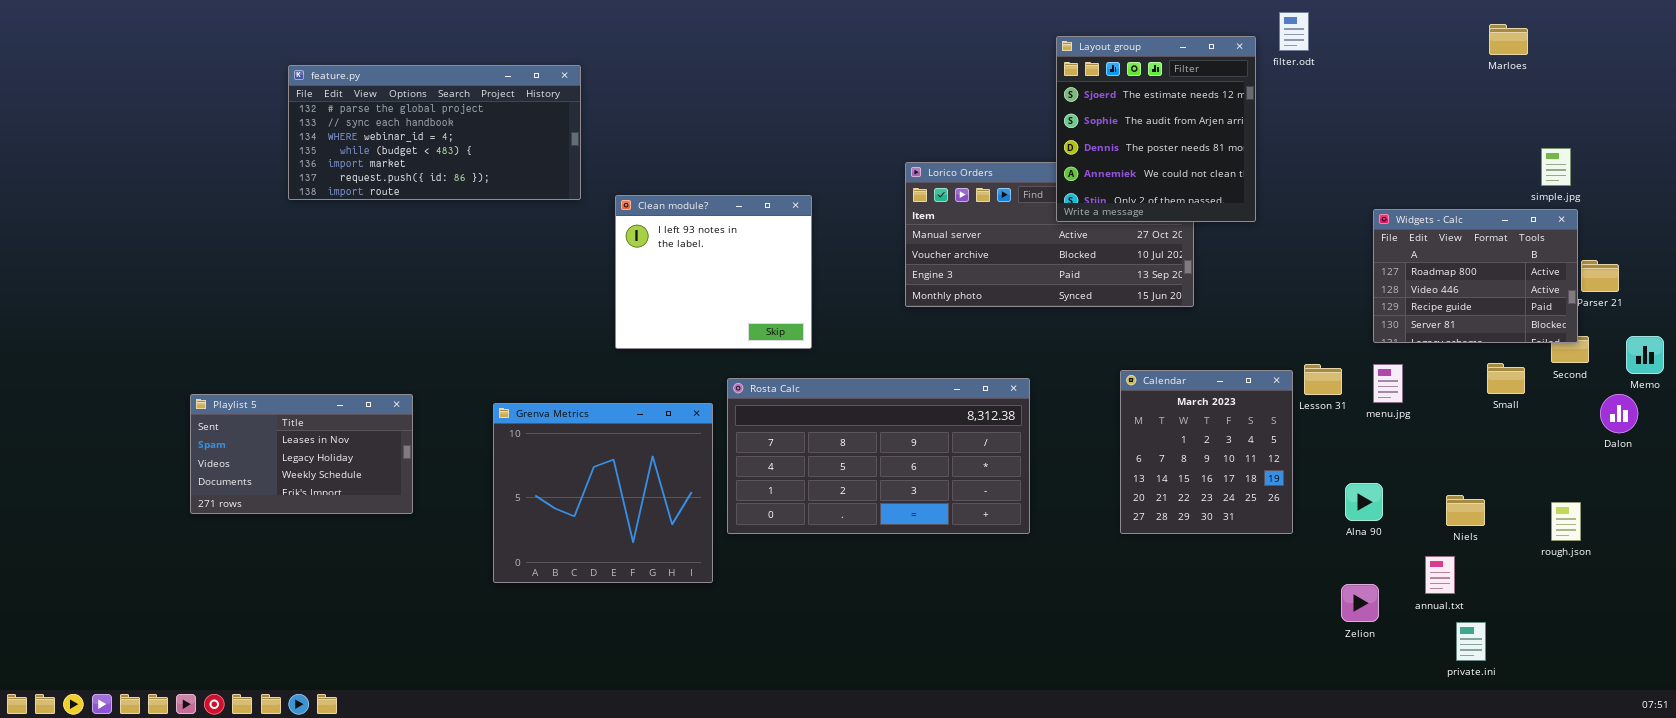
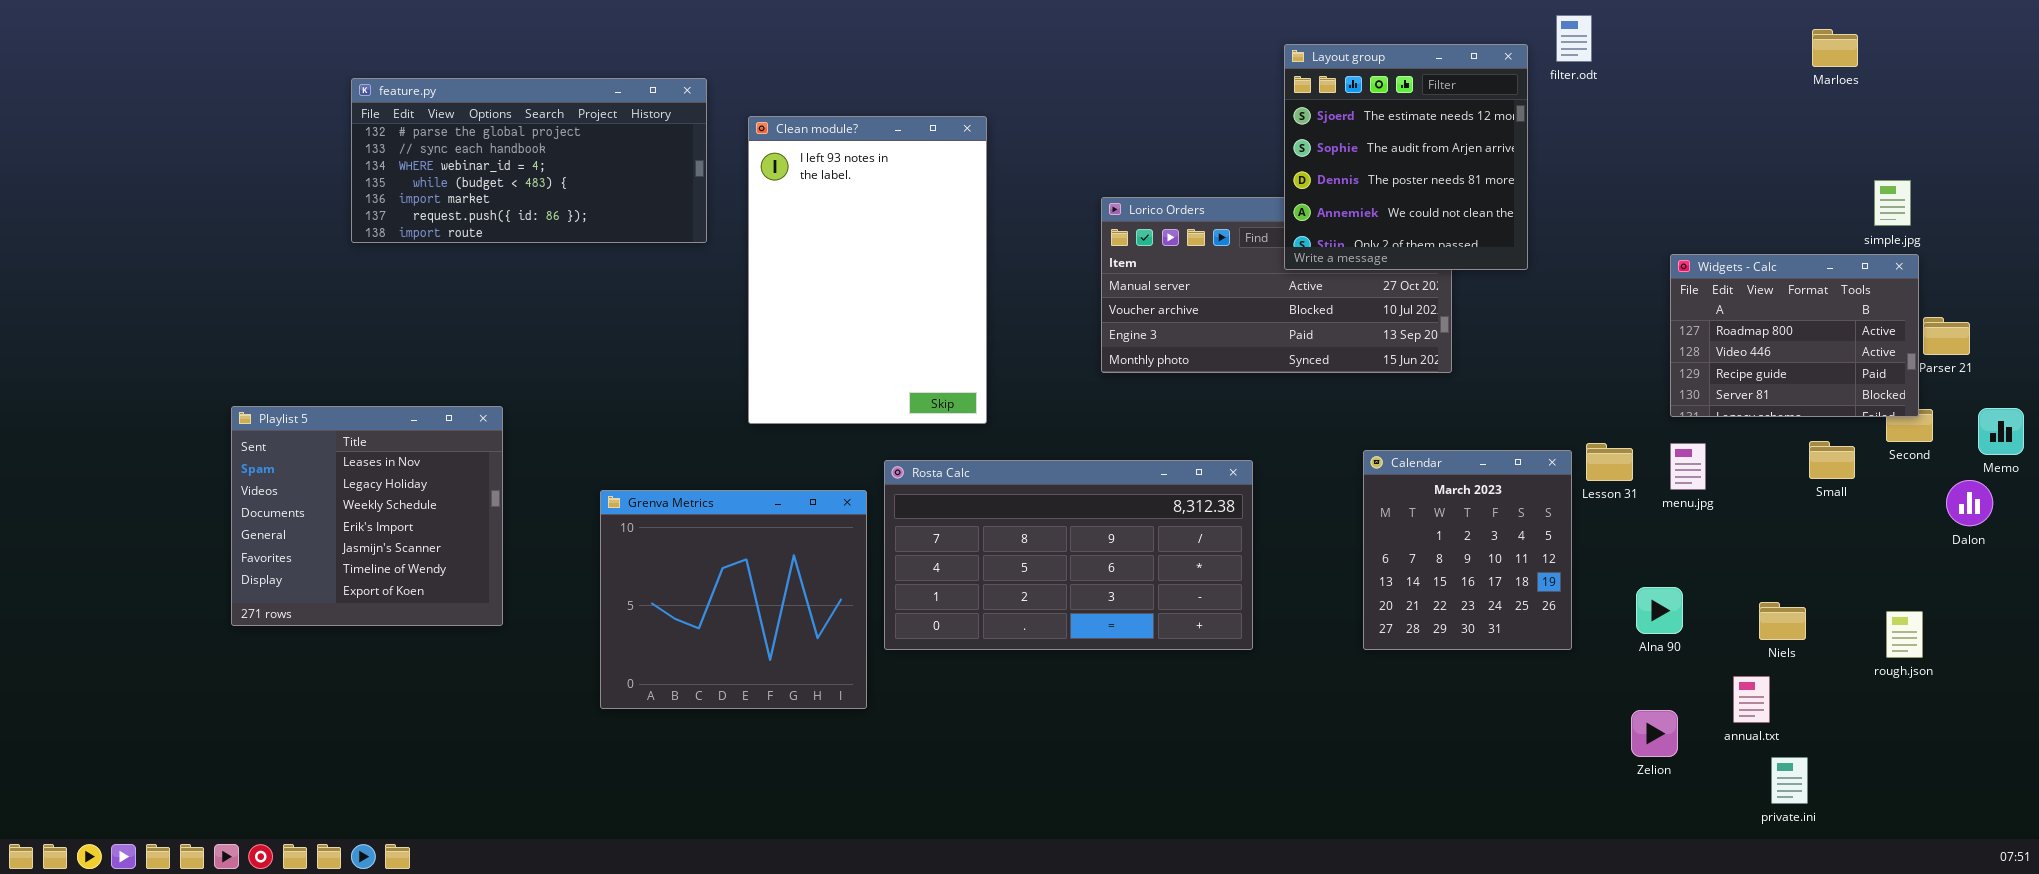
Clean module?: [615,195,812,349] -> [748,116,987,424], resized
Playlist 5: [190,394,413,514] -> [231,406,503,626], resized

